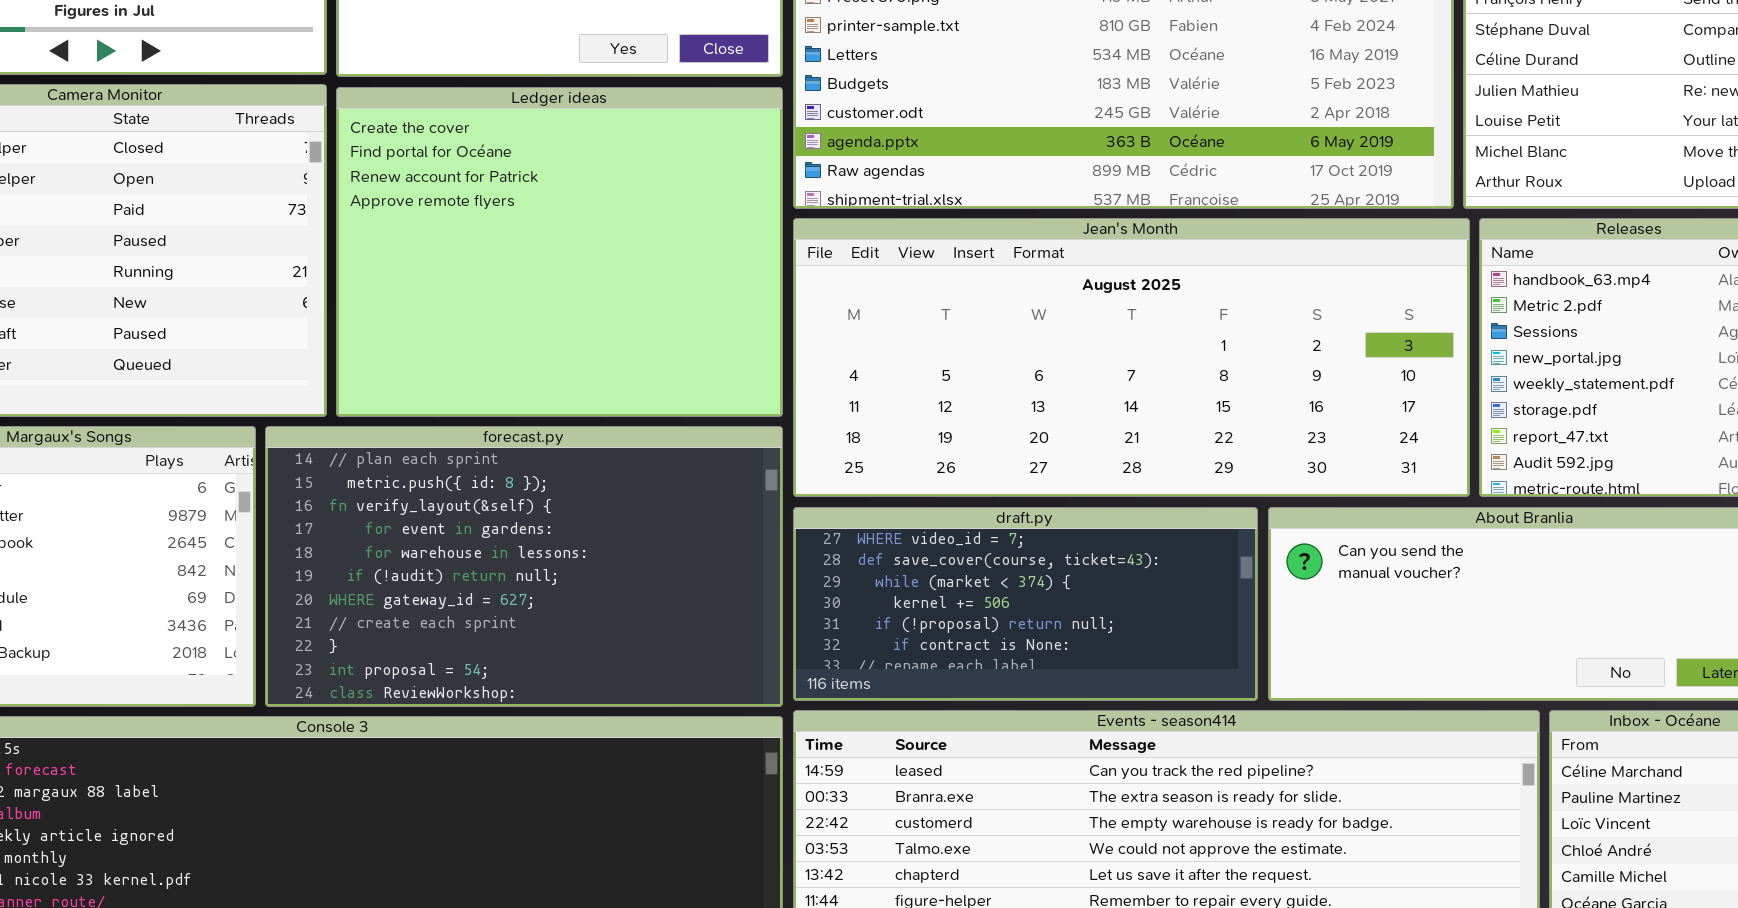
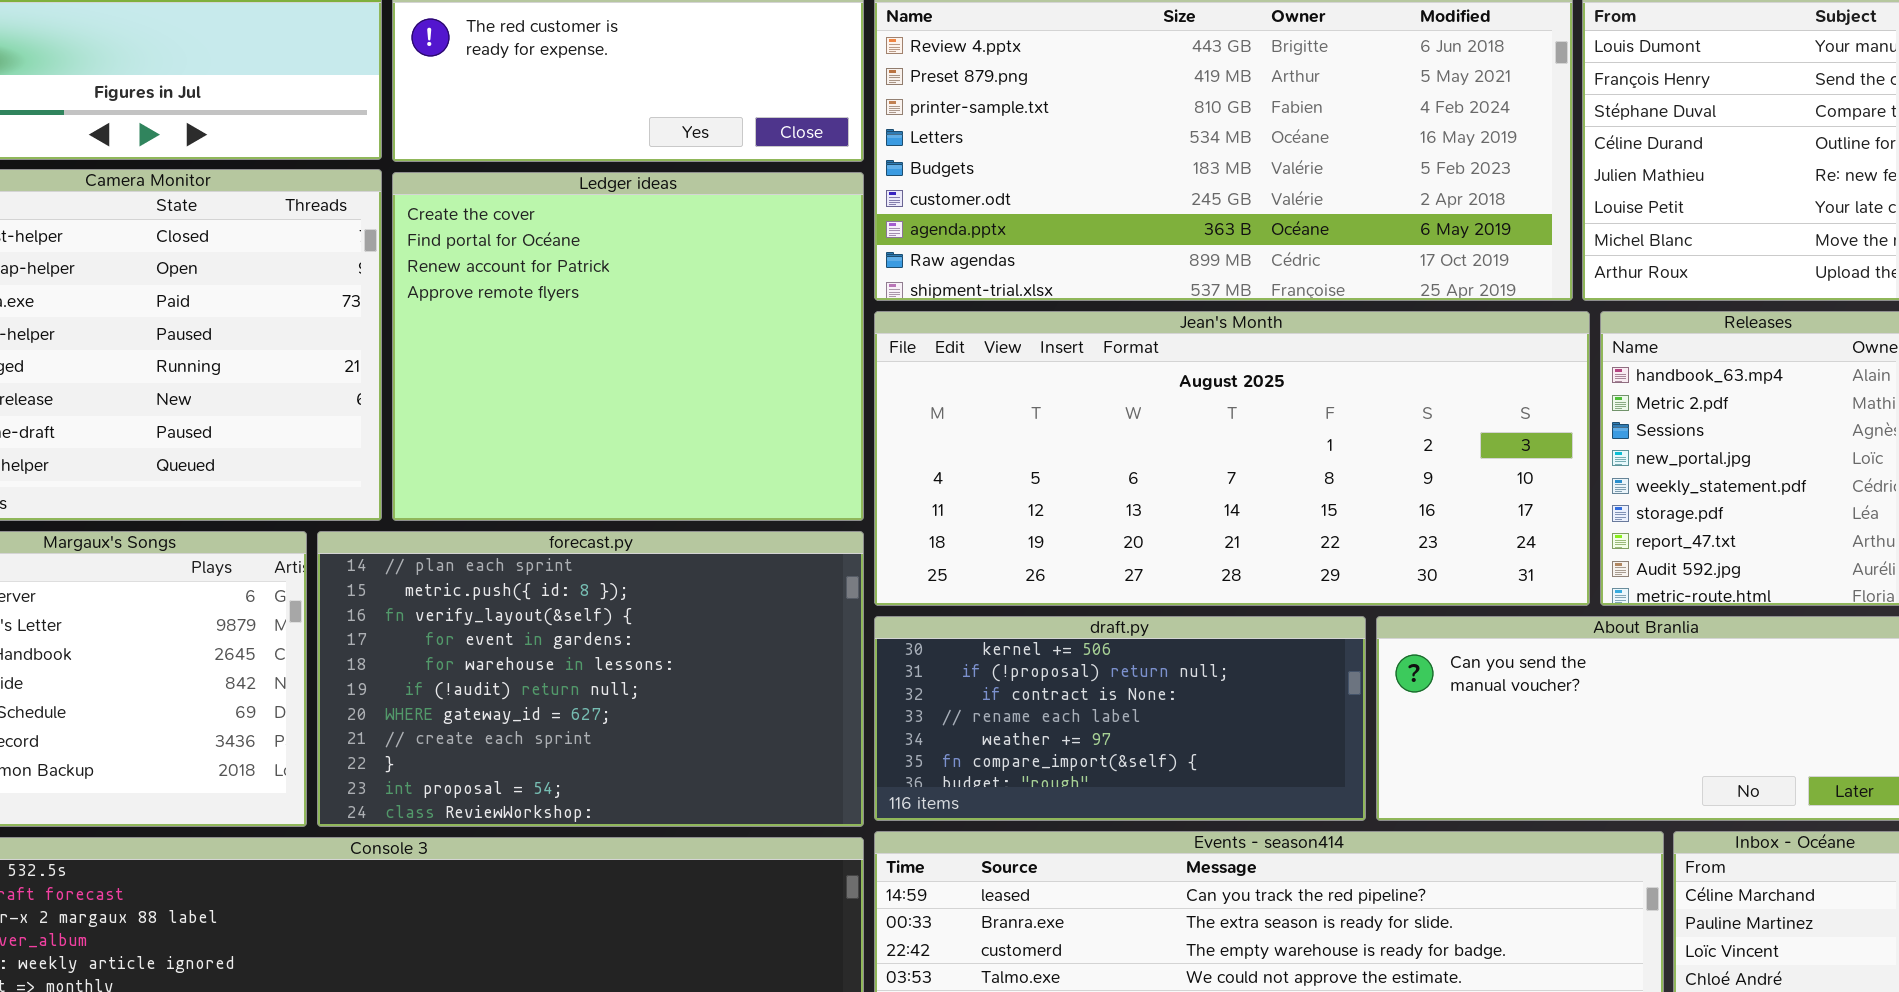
draft.py: [793,507,1258,701] -> [874,616,1366,821], scrolled down 3 rows

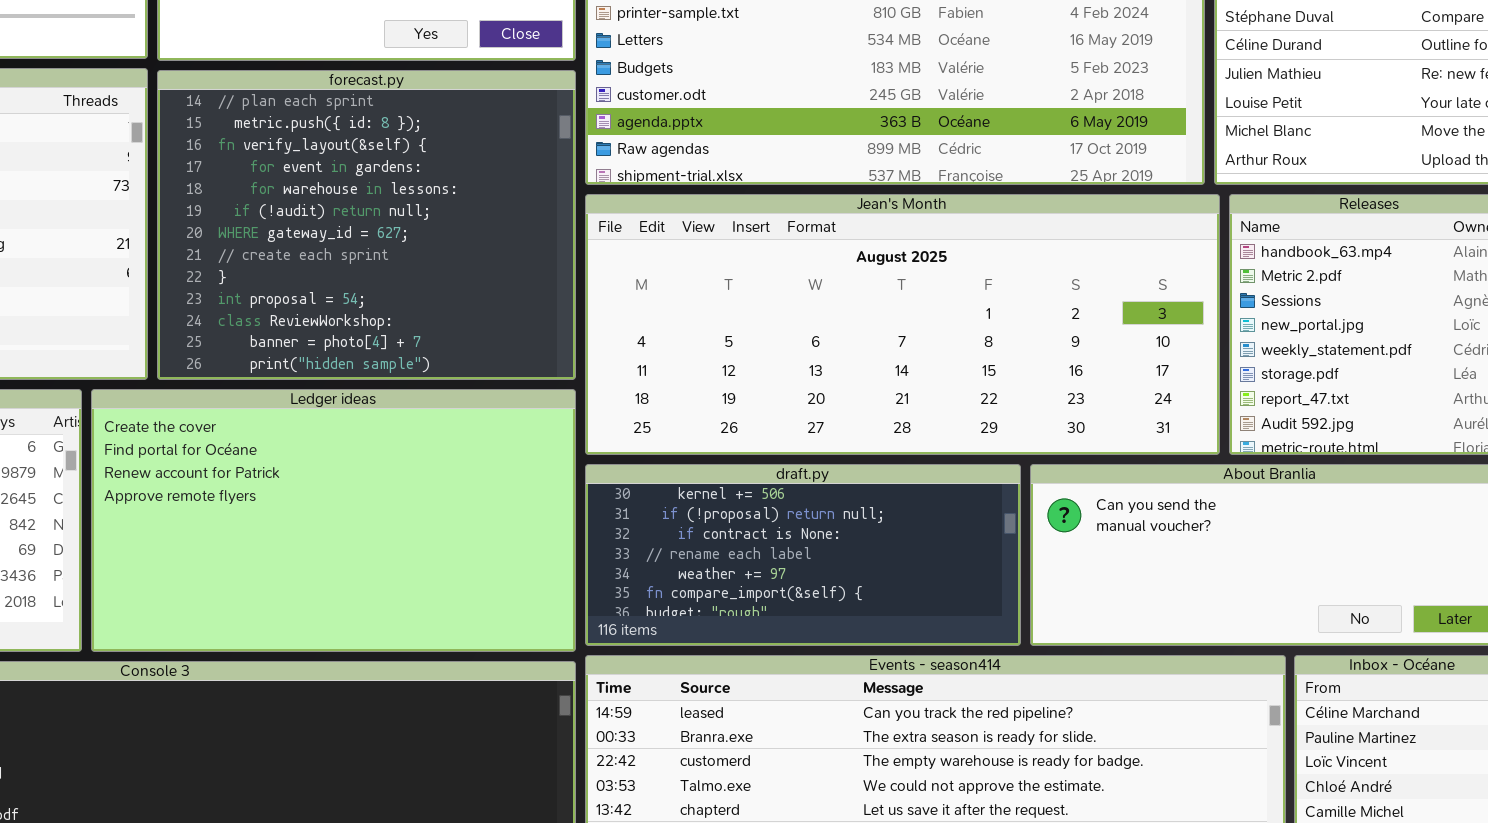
Ledger ideas: [392,172,864,521] -> [91,389,576,652], moved, resized
forecast.py: [317,531,864,827] -> [157,70,576,380], moved, resized

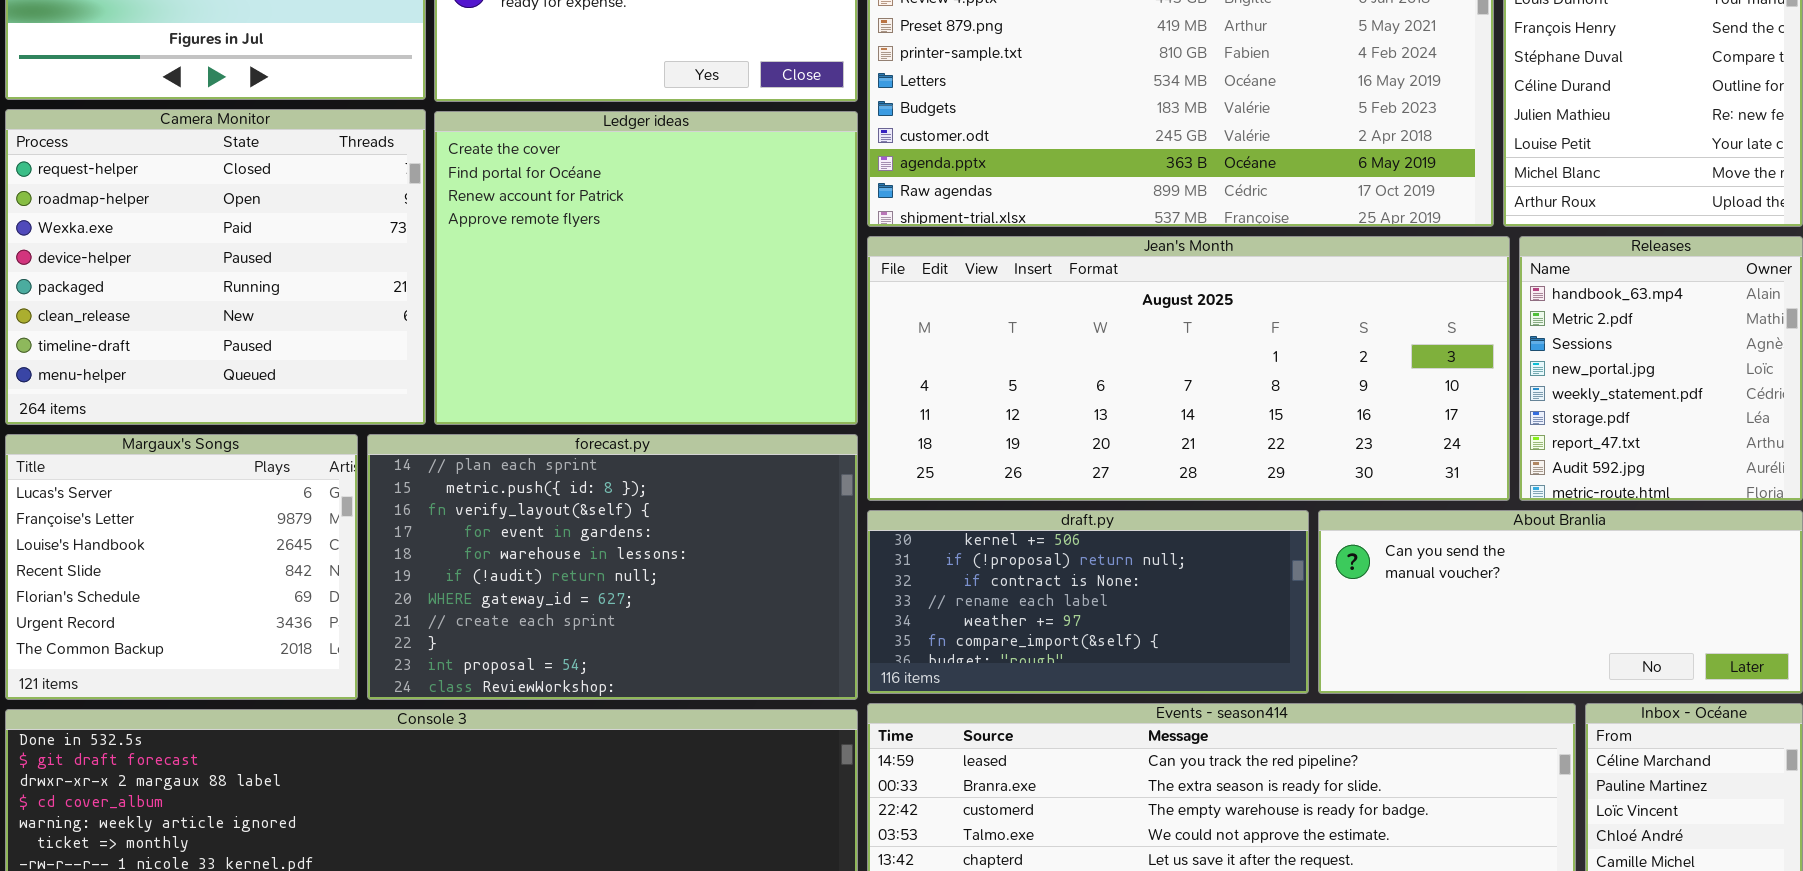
forecast.py: [157,70,576,380] -> [367,434,858,700], moved, resized
Ledger ideas: [91,389,576,652] -> [434,111,858,425], moved, resized

